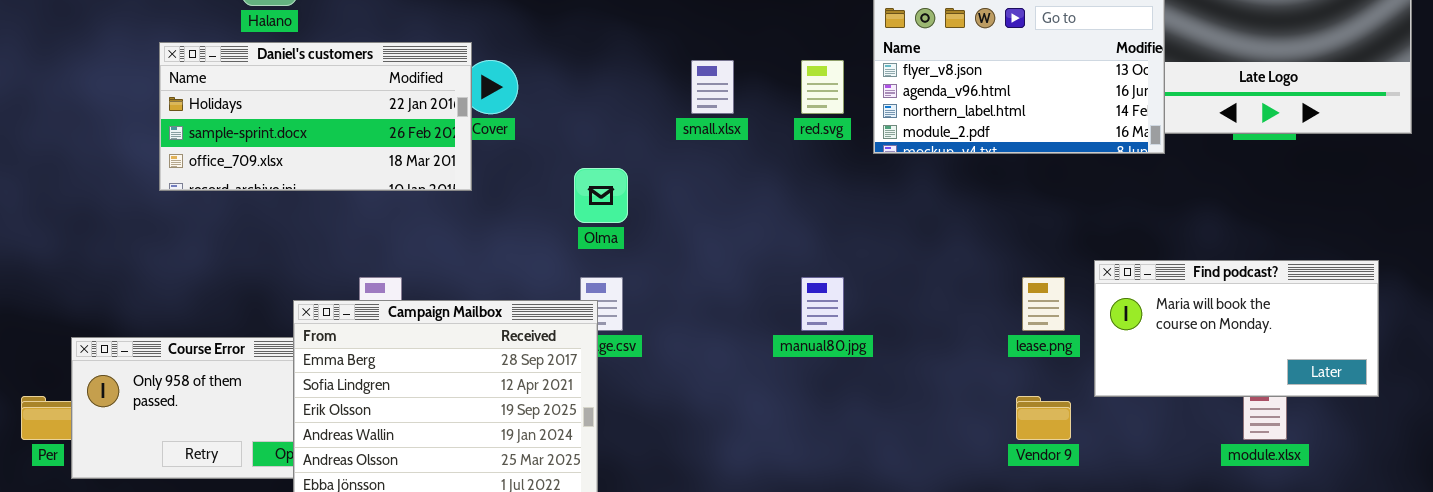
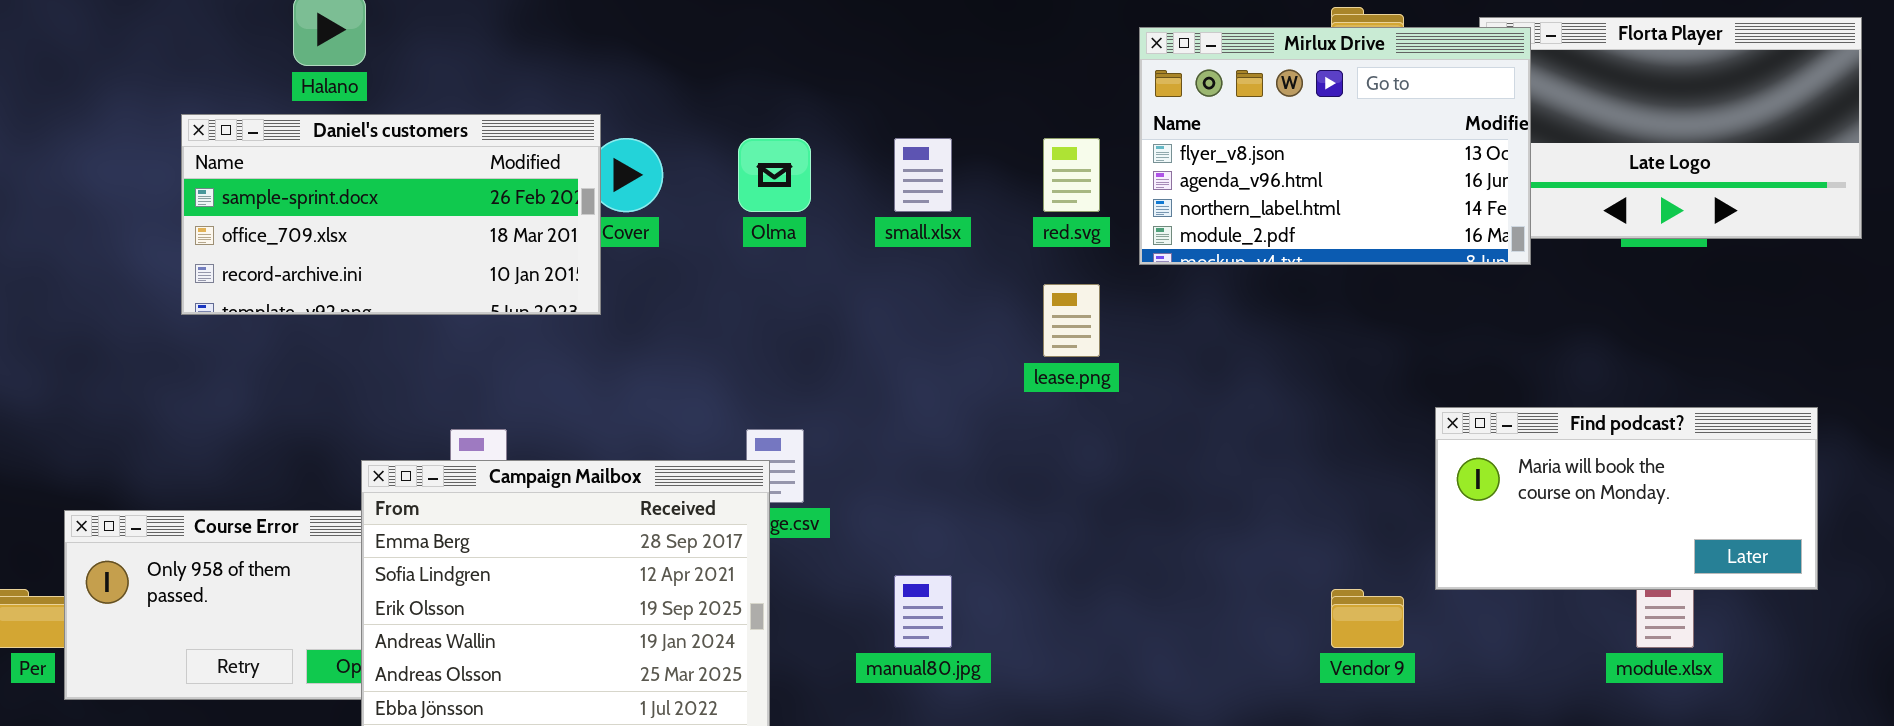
Daniel's customers: [159,42,472,191] -> [181,114,601,315], scrolled down 1 row
Olma: [574,168,628,223] -> [738,138,811,212], moved
manual80.jpg: [801,277,844,331] -> [894,575,952,648], moved
lease.png: [1022,277,1065,331] -> [1043,284,1100,357], moved

